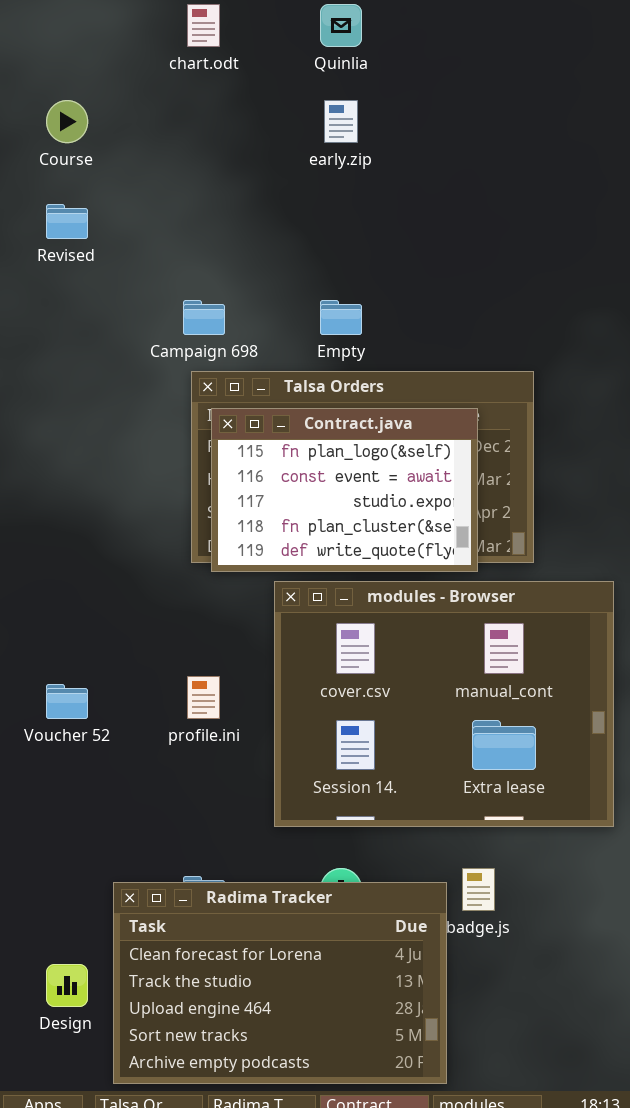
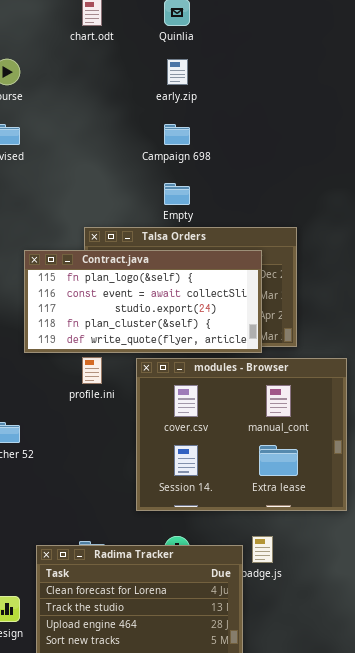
Campaign 698: [183,300,225,335] -> [164,124,190,145], moved
Contract.java: [211,408,478,572] -> [24,250,262,353], resized
profile.ini: [187,676,220,719] -> [82,357,102,384], moved

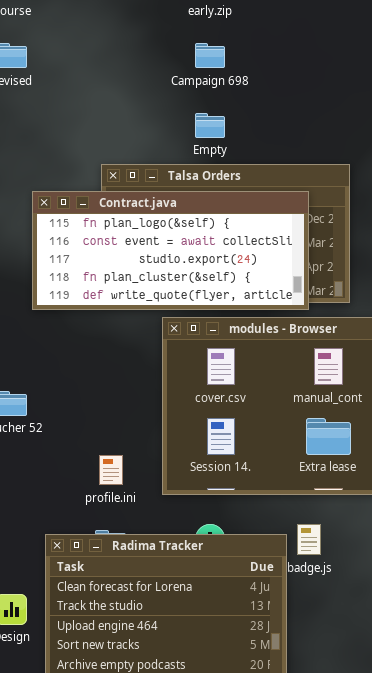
profile.ini: [82,357,102,384] -> [99,455,123,485], moved

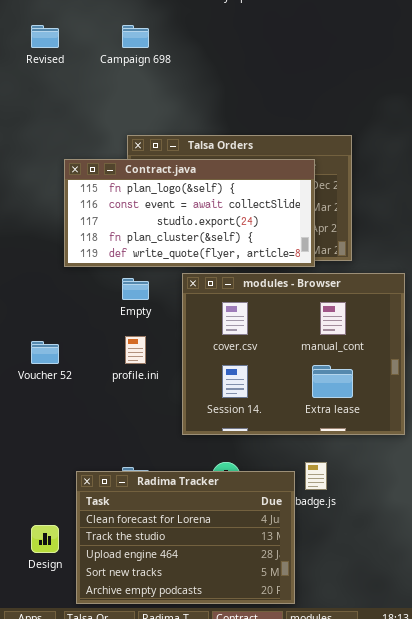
Campaign 698: [195,43,225,68] -> [122,25,149,48], moved
Empty: [195,113,225,138] -> [122,278,149,300], moved
profile.ini: [99,455,123,485] -> [125,336,146,364], moved

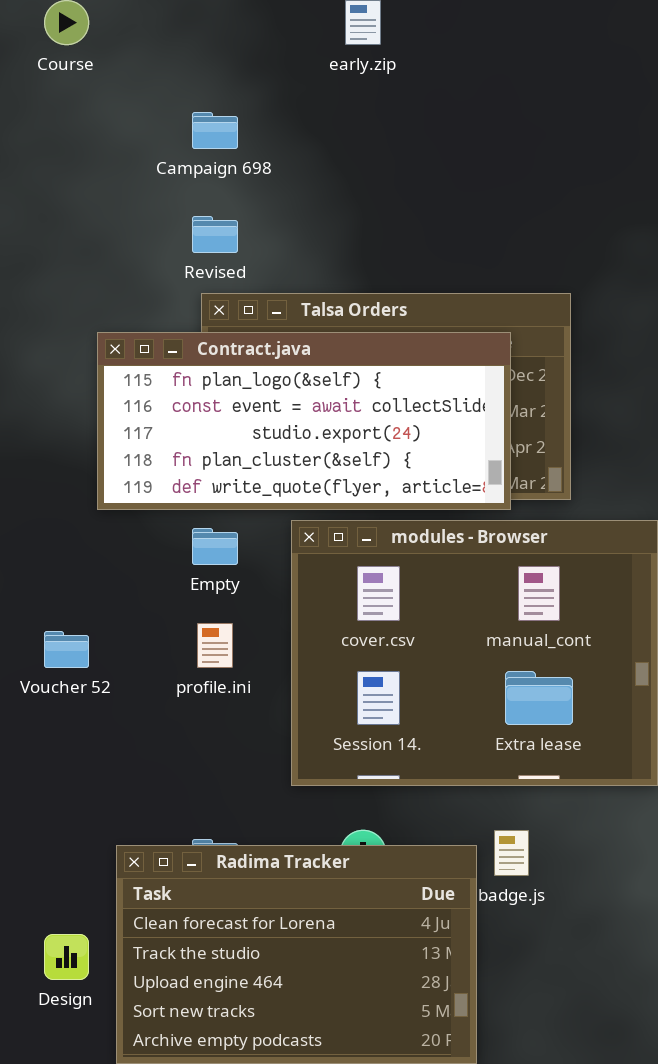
Revised: [31,25,59,48] -> [192,216,238,253], moved

